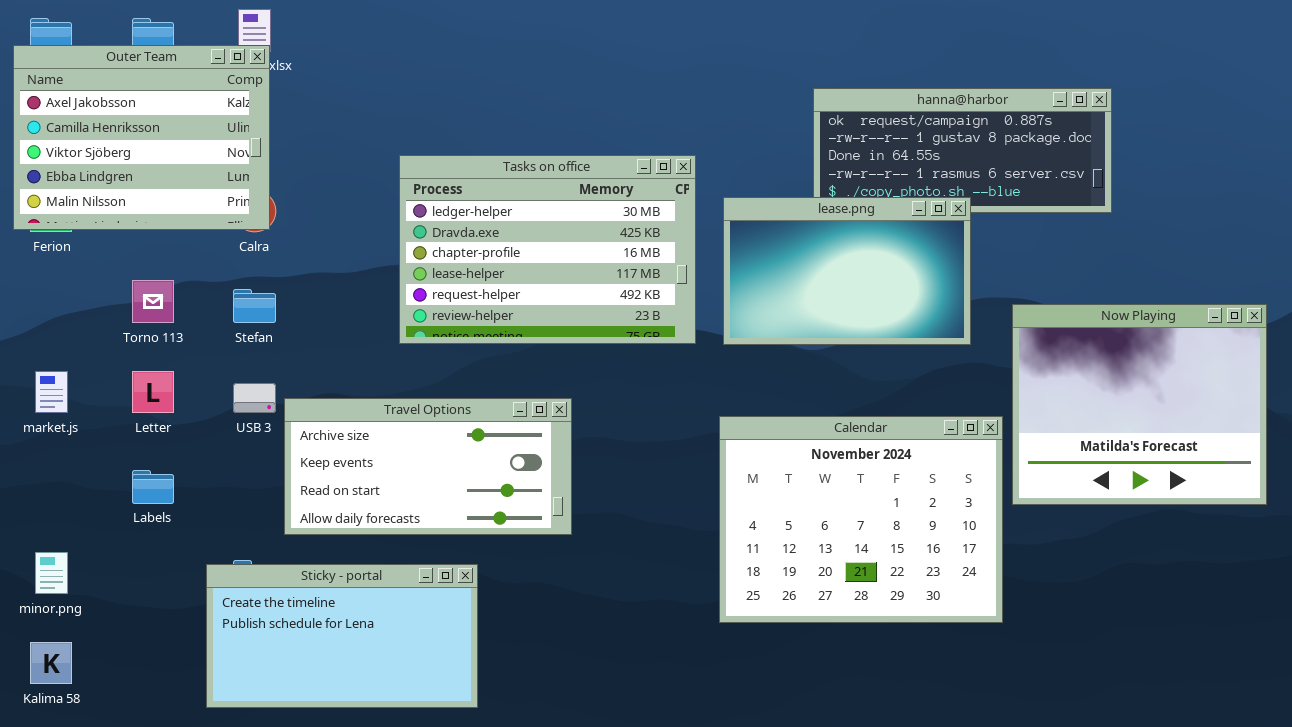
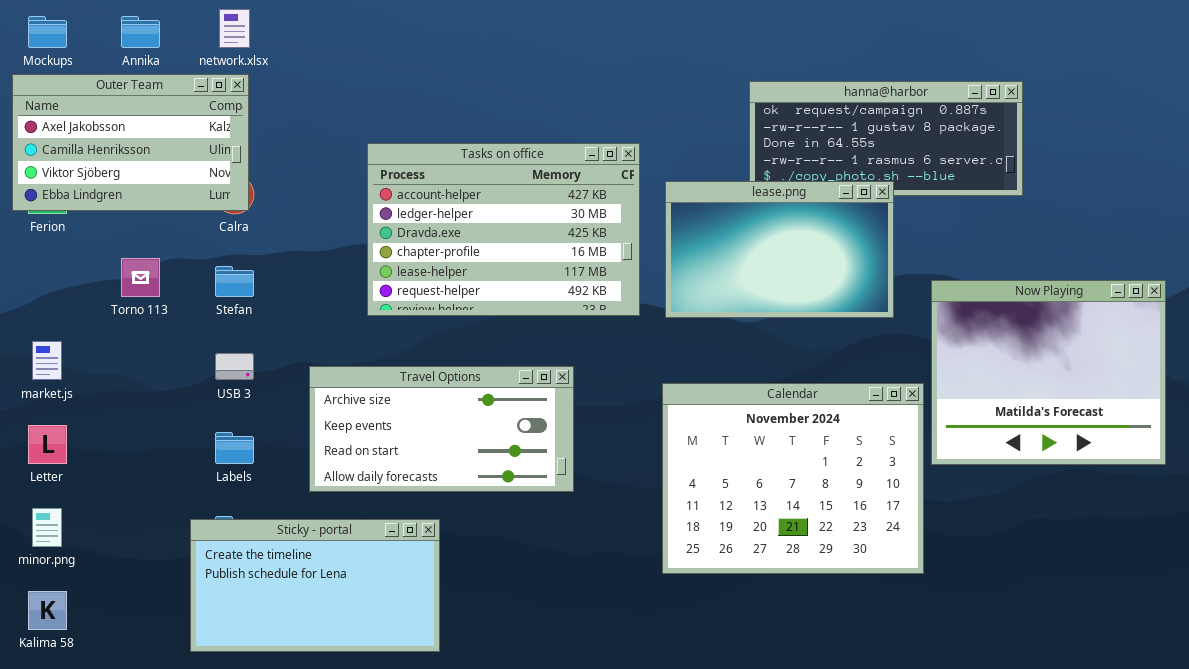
Outer Team: [13,45,270,230] -> [12,74,249,211], resized
Tasks on office: [399,155,696,344] -> [367,143,640,316], scrolled up 1 row
Letter: [132,371,174,413] -> [28,425,67,464], moved
Travel Options: [284,398,572,535] -> [309,366,574,492], moved
Labels: [132,470,174,504] -> [215,432,254,464], moved

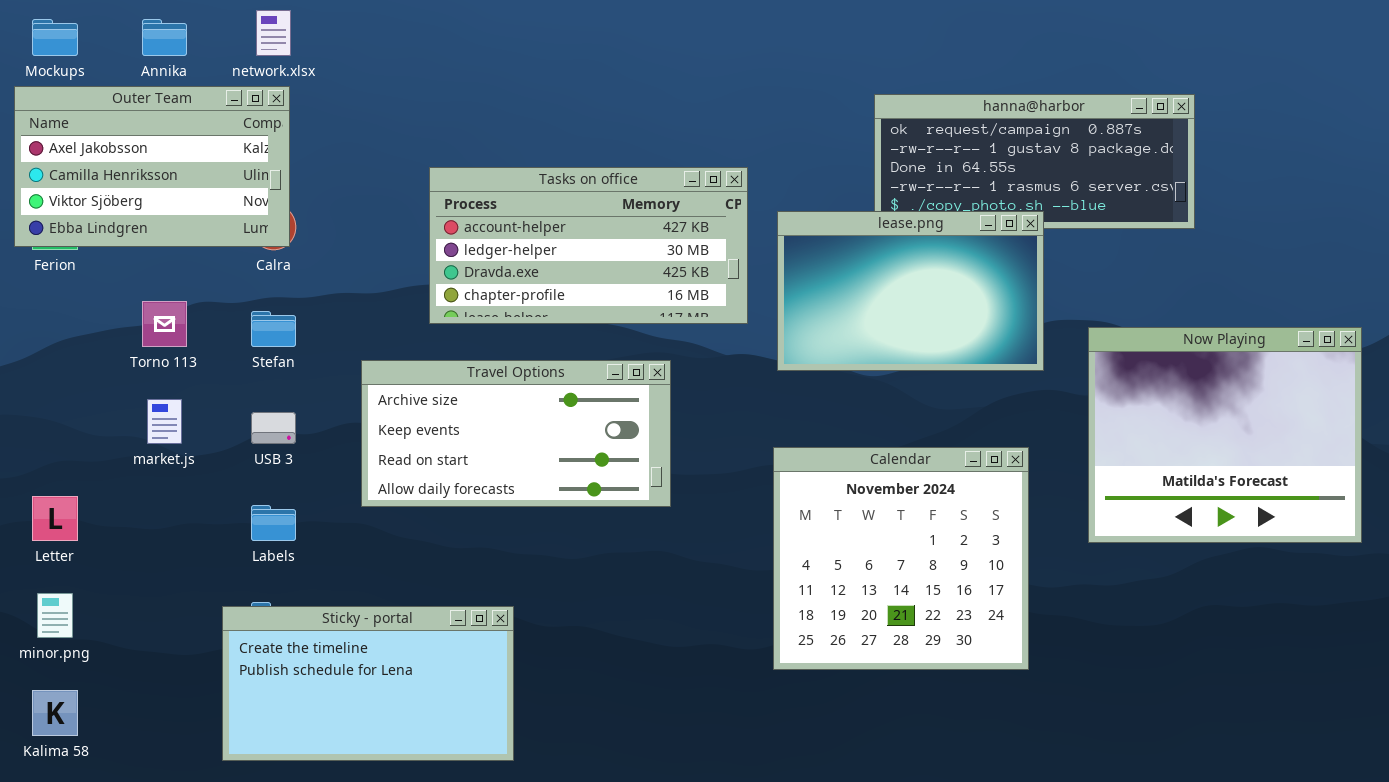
Tasks on office: [367,143,640,316] -> [429,167,748,324], resized
market.js: [32,341,62,380] -> [147,399,182,444], moved
Travel Options: [309,366,574,492] -> [361,360,671,507], moved
Calendar: [662,383,924,574] -> [773,447,1029,670], resized

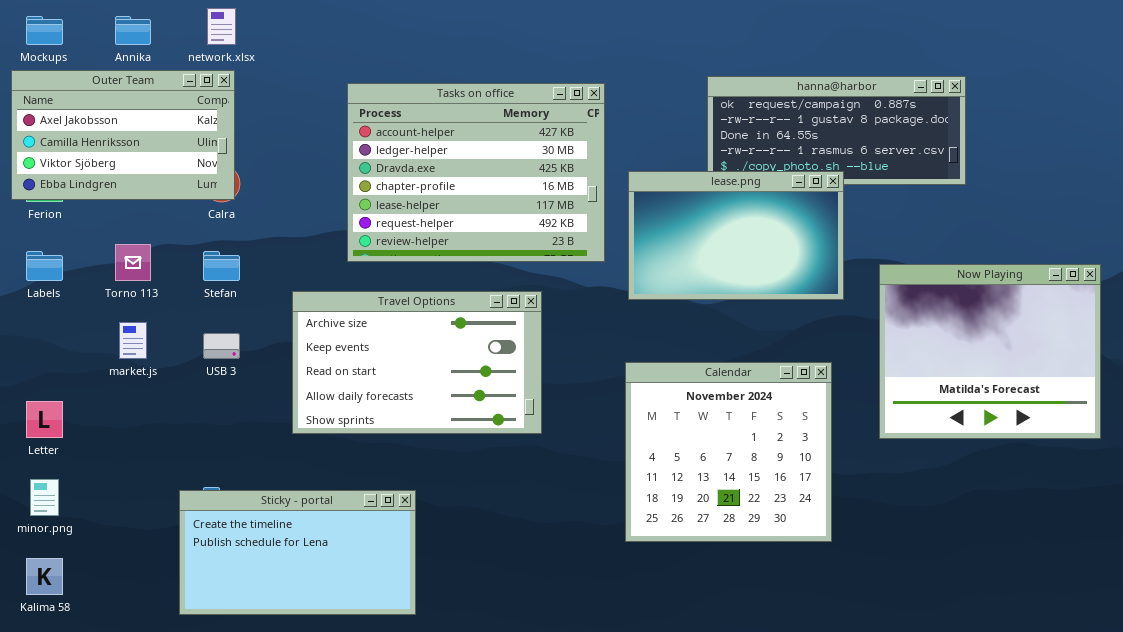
Tasks on office: [429,167,748,324] -> [347,83,605,262], resized
Travel Options: [361,360,671,507] -> [292,291,542,434], resized
Labels: [251,505,296,541] -> [26,251,63,281], moved

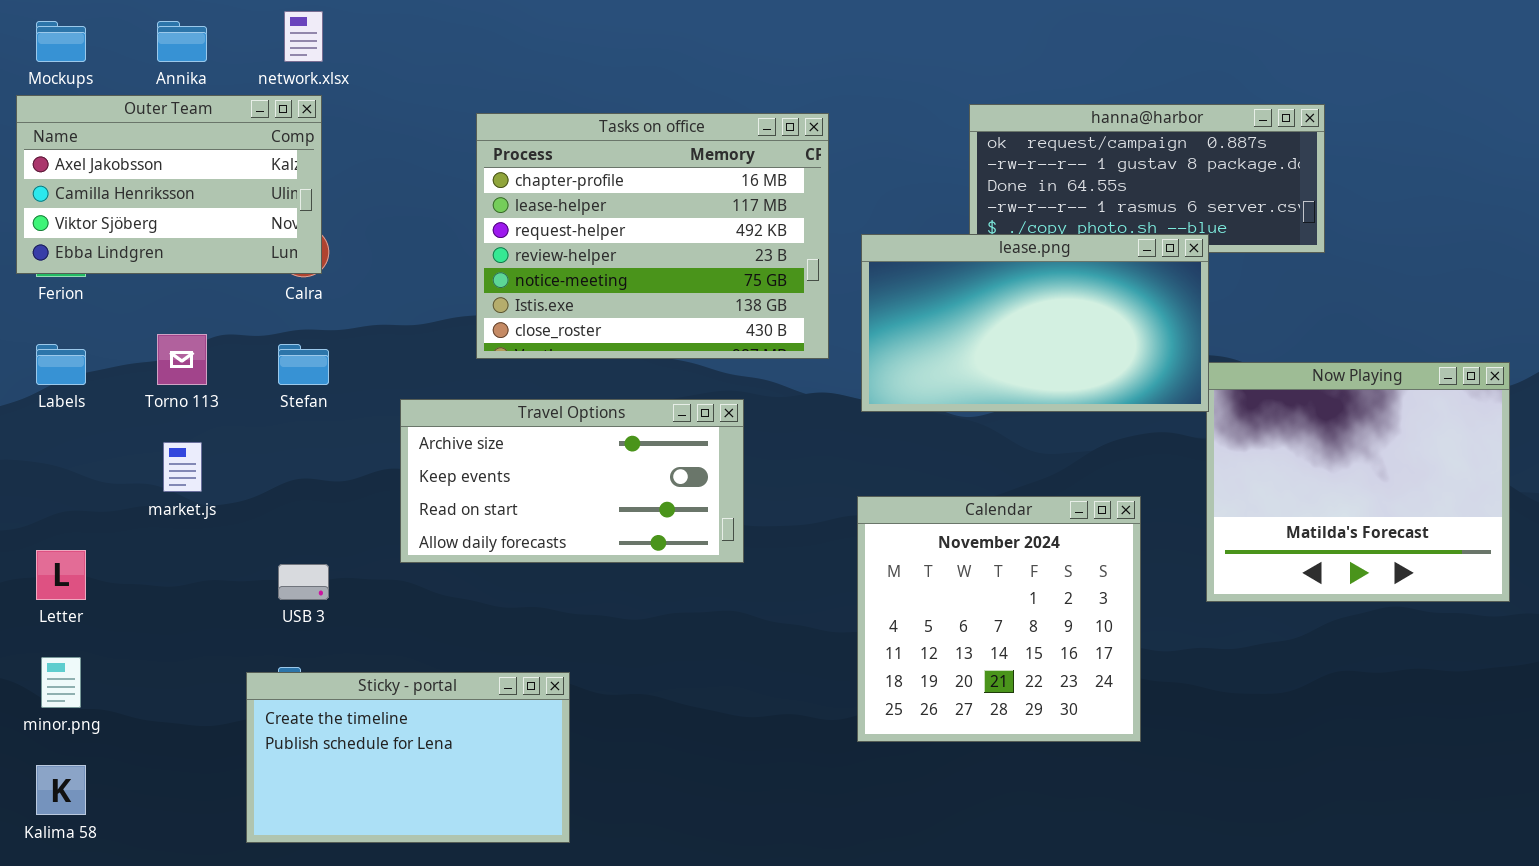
Tasks on office: [347,83,605,262] -> [476,113,829,359], scrolled down 3 rows
lease.png: [628,171,844,300] -> [861,234,1209,412], resized
Travel Options: [292,291,542,434] -> [400,399,744,563], resized
USB 3: [203,333,240,359] -> [278,564,329,600], moved

